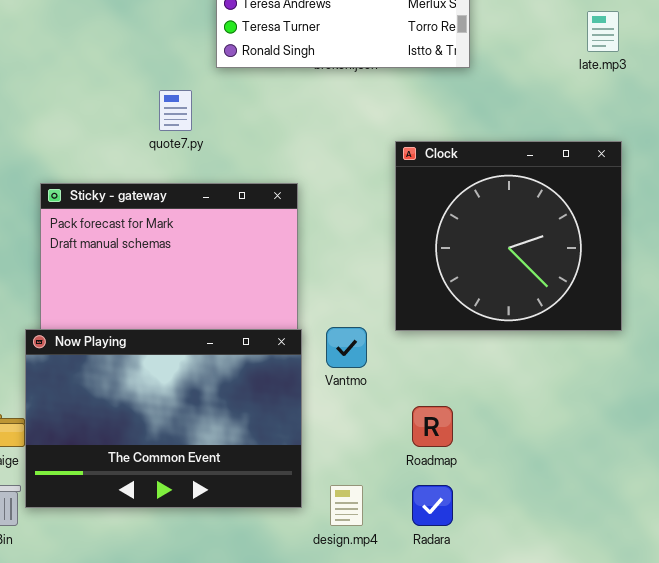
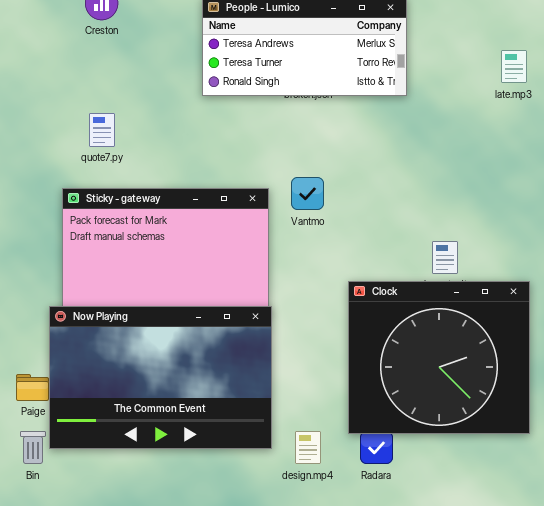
quote7.py: [159,90,192,131] -> [89,113,115,147], moved
Clock: [395,141,622,331] -> [348,281,530,434], moved
Vantmo: [326,327,367,368] -> [291,177,324,210], moved

